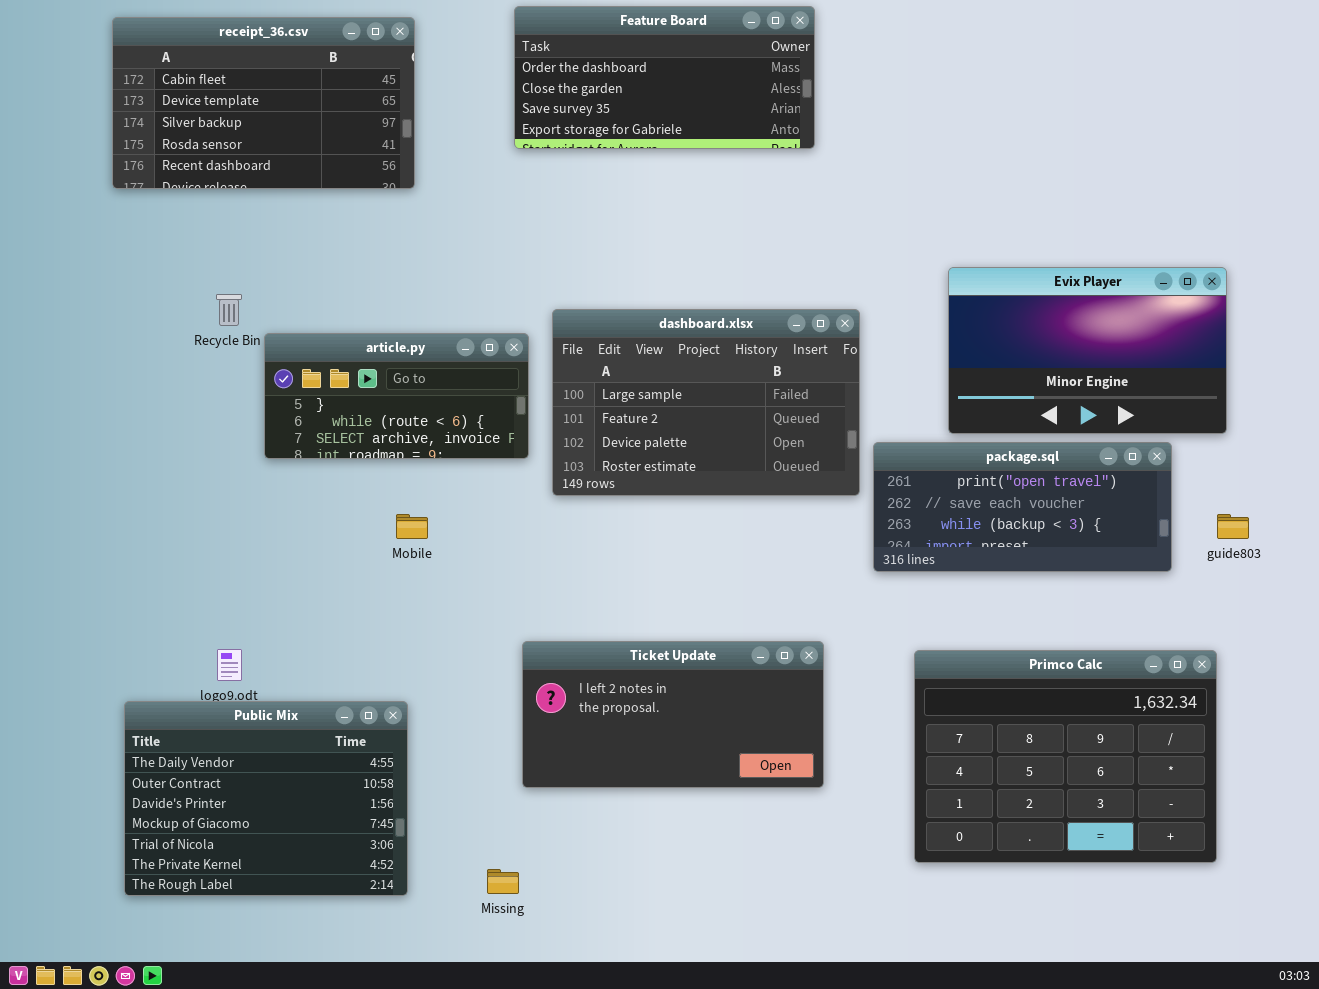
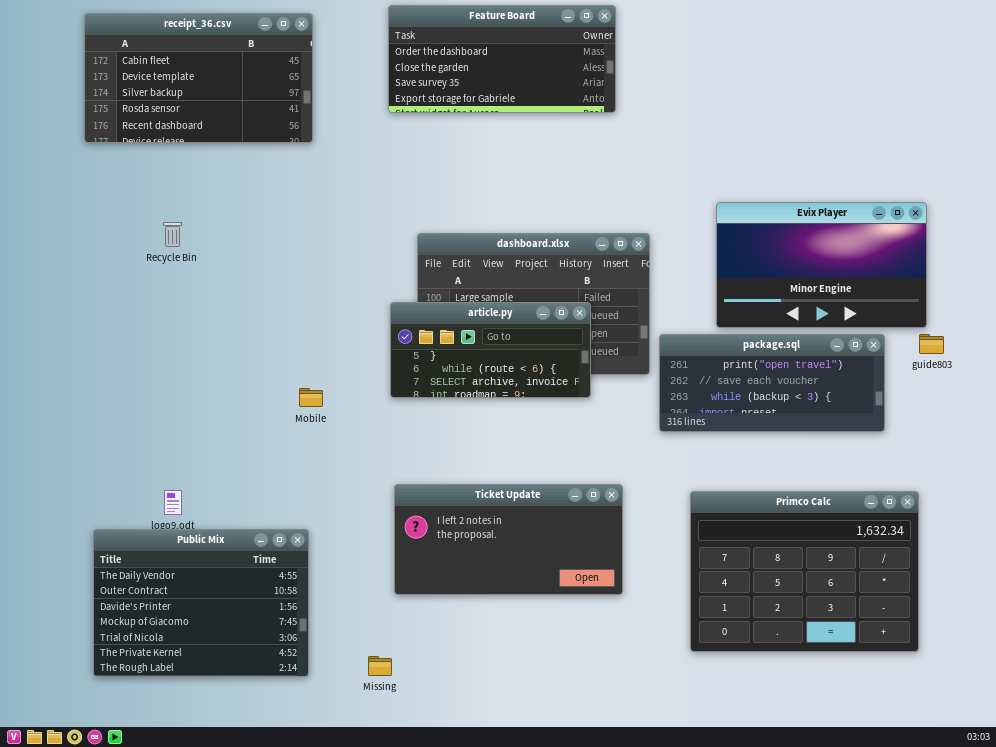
article.py: [264,333,529,459] -> [390,302,591,398], moved
guide803: [1217,514,1249,539] -> [919,334,944,354], moved

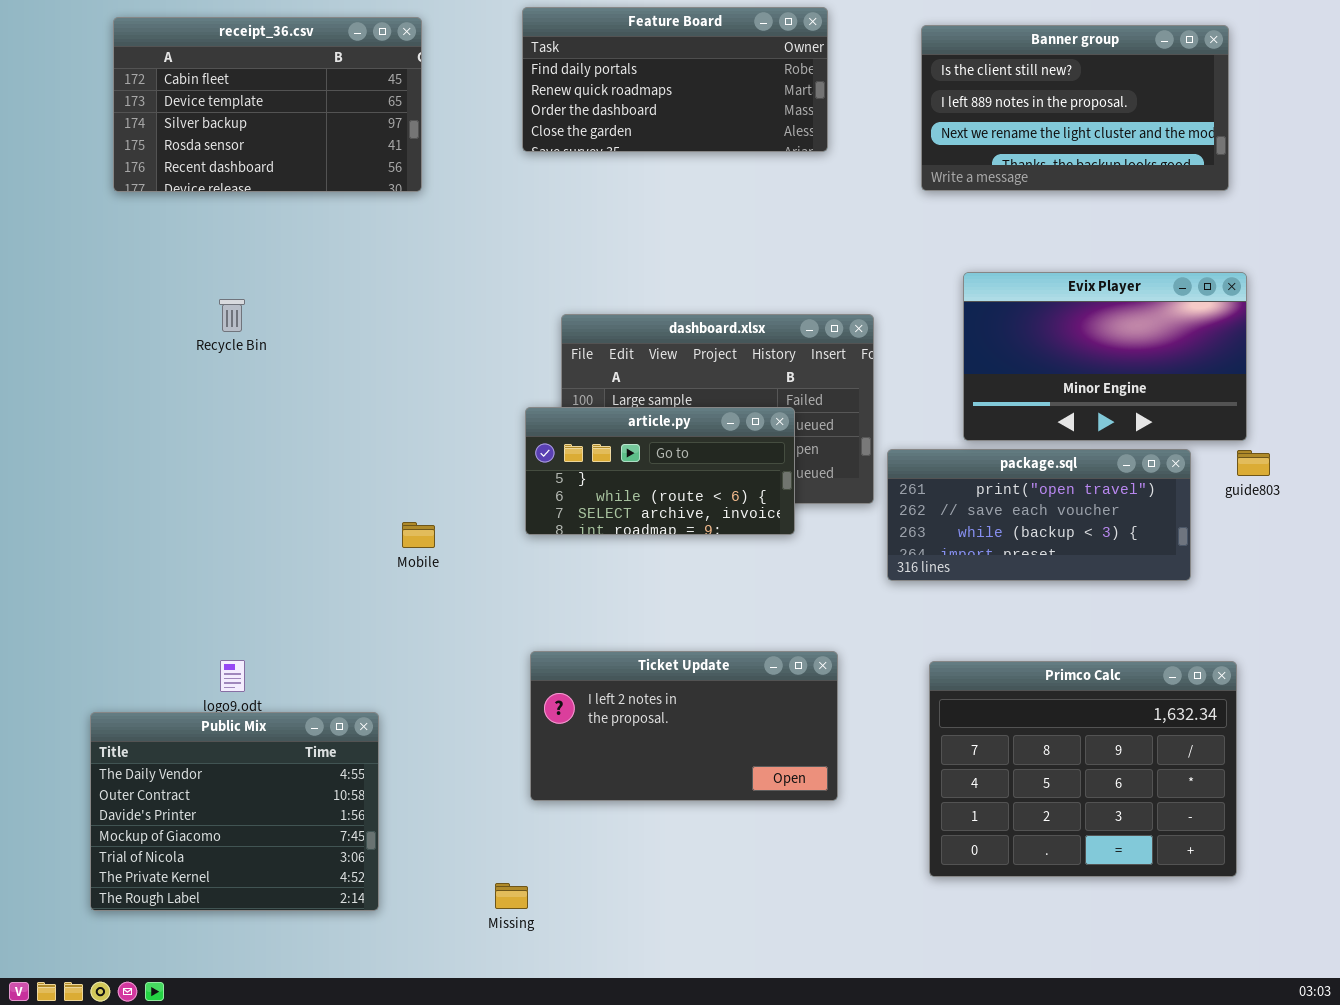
Feature Board: [388,5,616,113] -> [522,7,828,152], scrolled up 2 rows
Banner group: none -> [921,25,1229,191], opened
Public Mix: [93,529,309,677] -> [90,712,379,911], moved

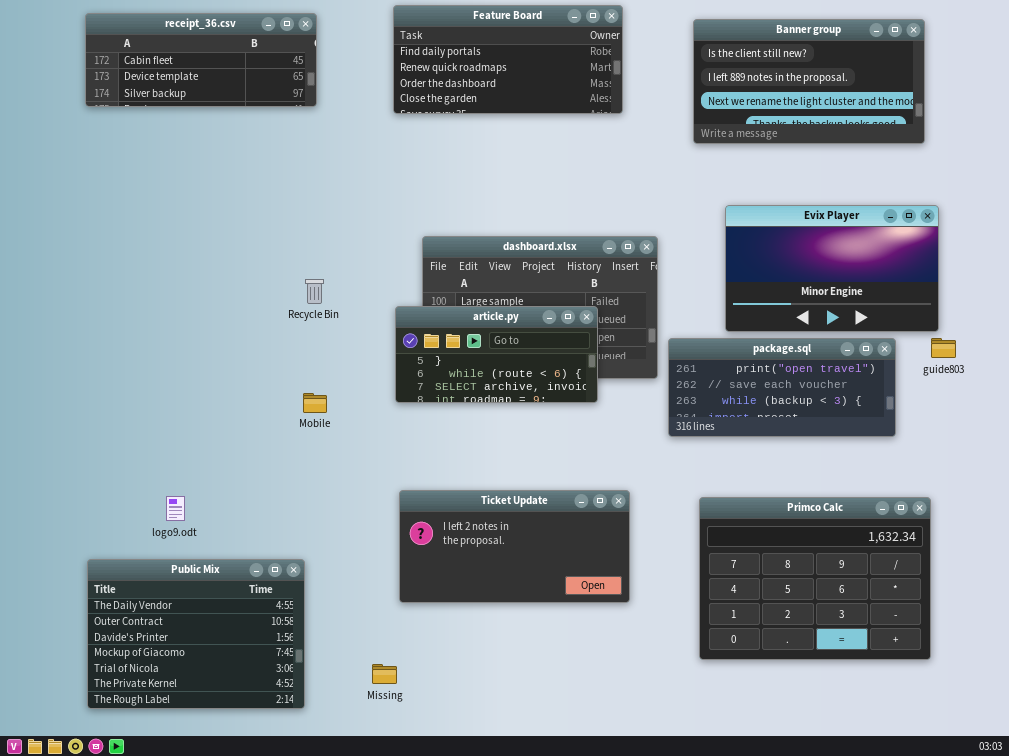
receipt_36.csv: [113,17,422,192] -> [85,13,317,107], resized
Recycle Bin: [219,299,245,332] -> [305,279,324,304], moved
Public Mix: [90,712,379,911] -> [87,559,305,709], moved

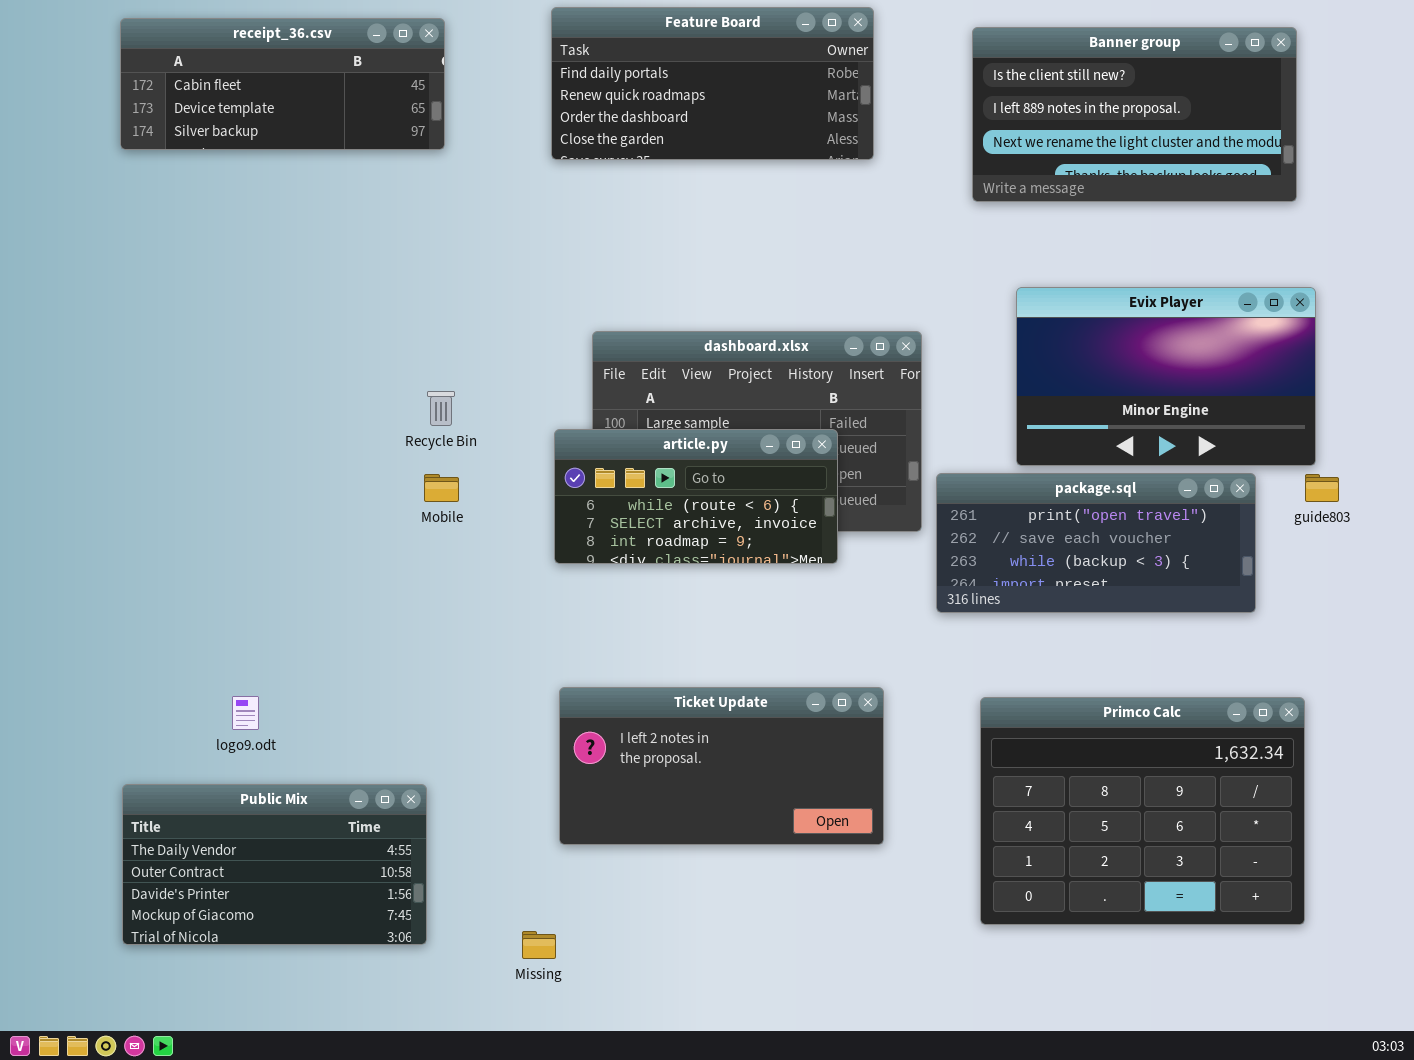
article.py: [395,306,598,403] -> [554,429,838,564], scrolled down 1 row
Mobile: [303,393,327,413] -> [424,474,459,502], moved
Public Mix: [87,559,305,709] -> [122,784,427,945], resized

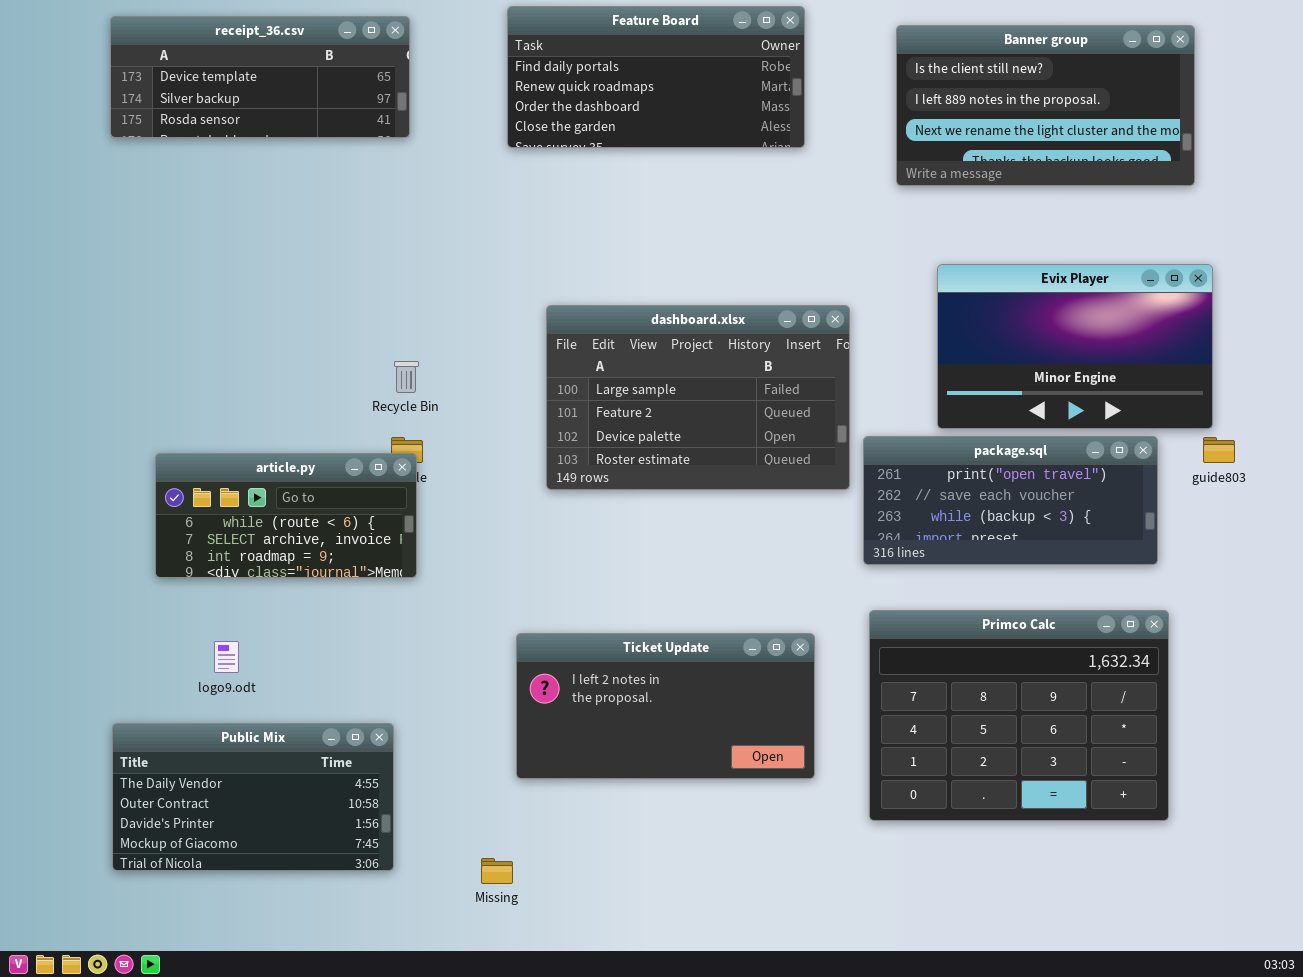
receipt_36.csv: [120,18,445,150] -> [110,16,410,138], scrolled down 1 row
article.py: [554,429,838,564] -> [155,453,417,578], moved
Primco Calc: [980,697,1305,925] -> [869,610,1169,821], moved

